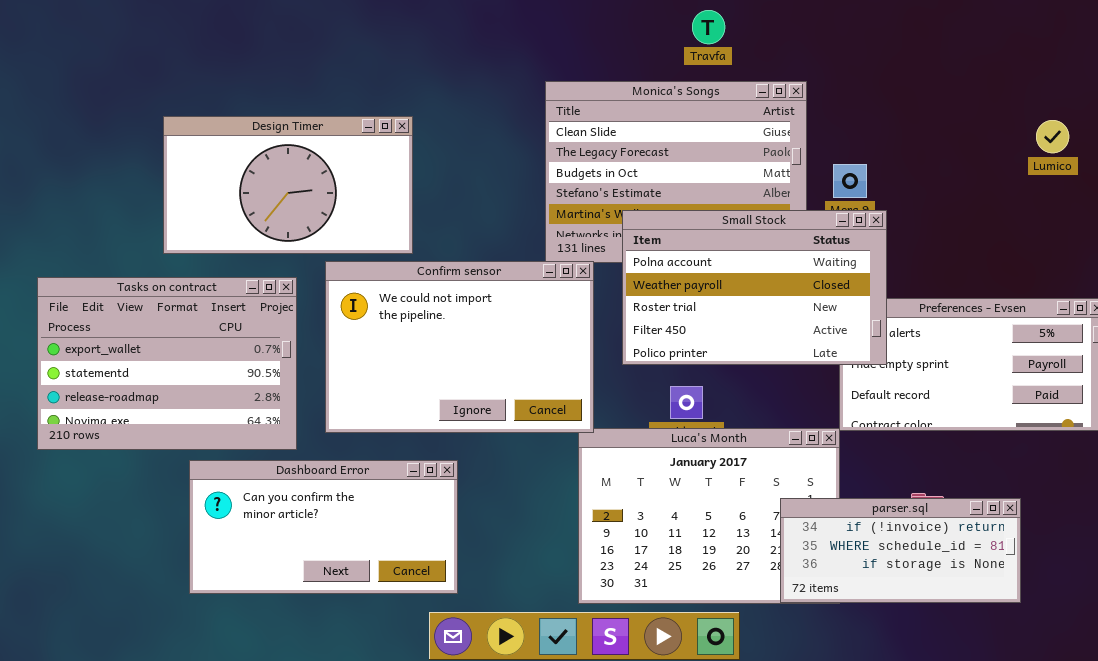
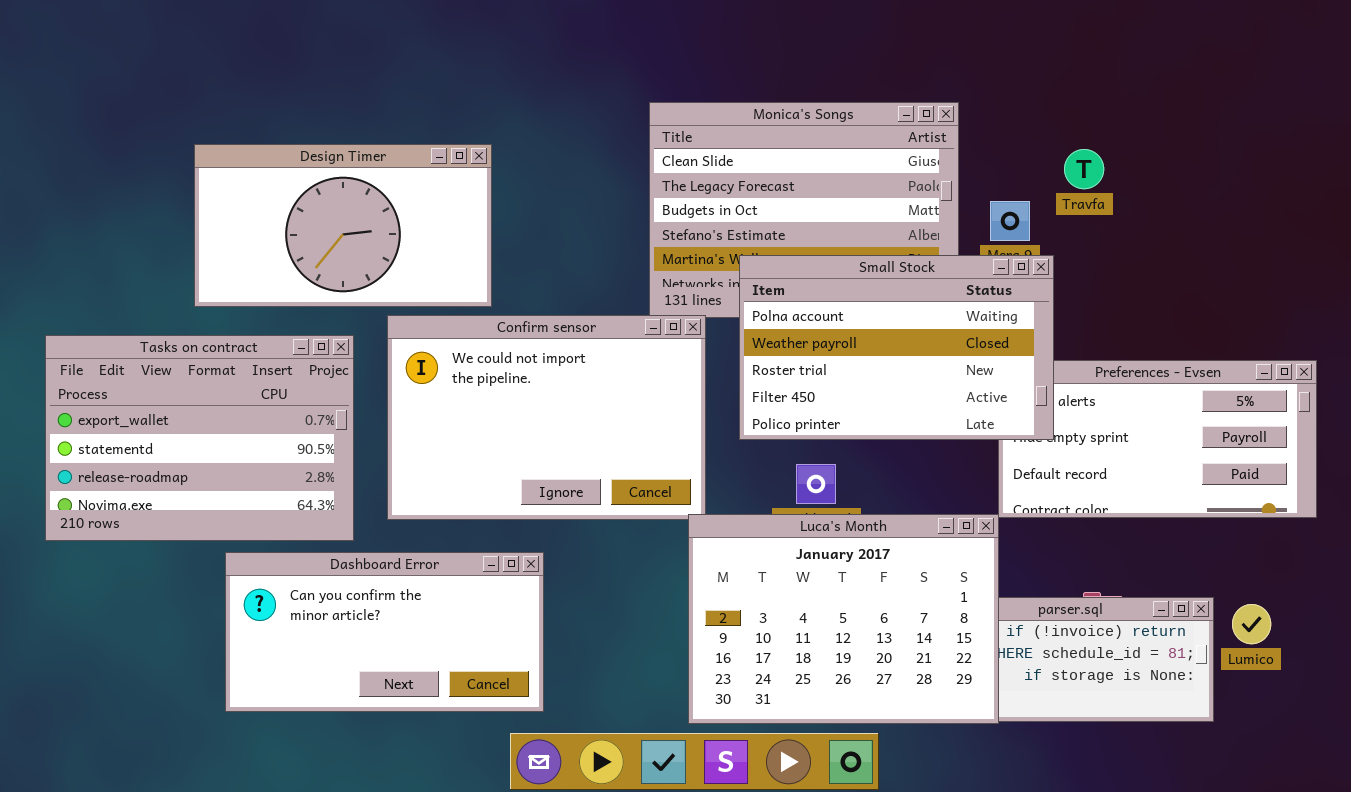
Travfa: [692,10,725,44] -> [1064,149,1104,189], moved
Lumico: [1036,120,1069,153] -> [1232,604,1271,644], moved
Luca's Month: [578,428,840,604] -> [688,514,999,724], raised

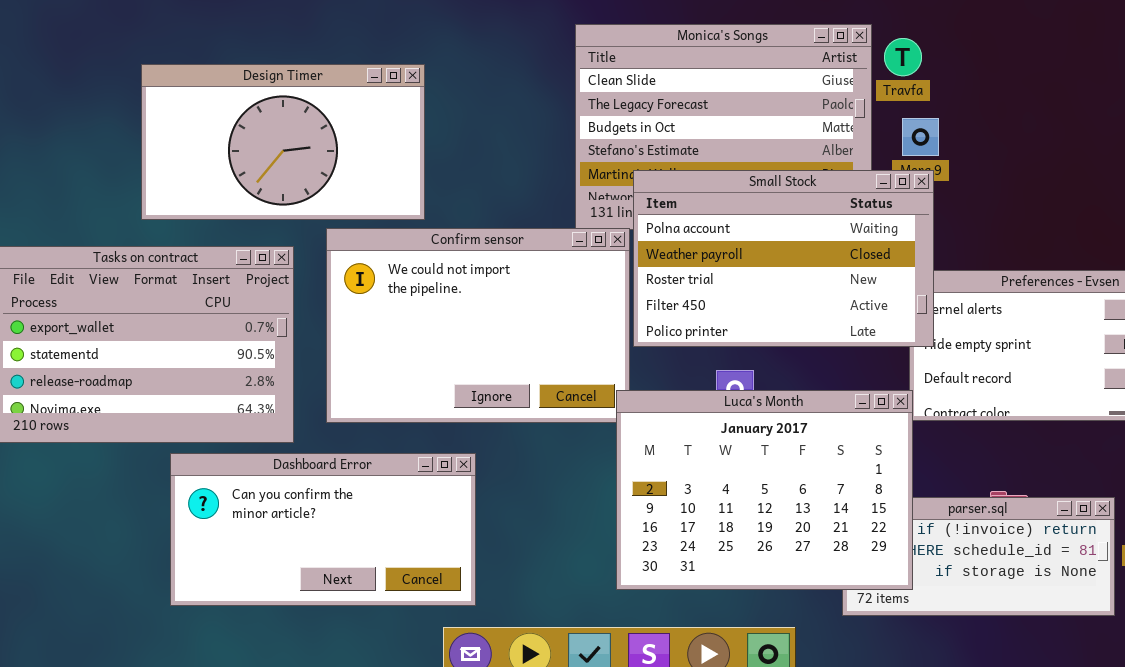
Travfa: [1064,149,1104,189] -> [884,38,922,76], moved
Small Stock: [739,255,1054,440] -> [633,170,934,347], moved
Luca's Month: [688,514,999,724] -> [616,390,913,590], moved

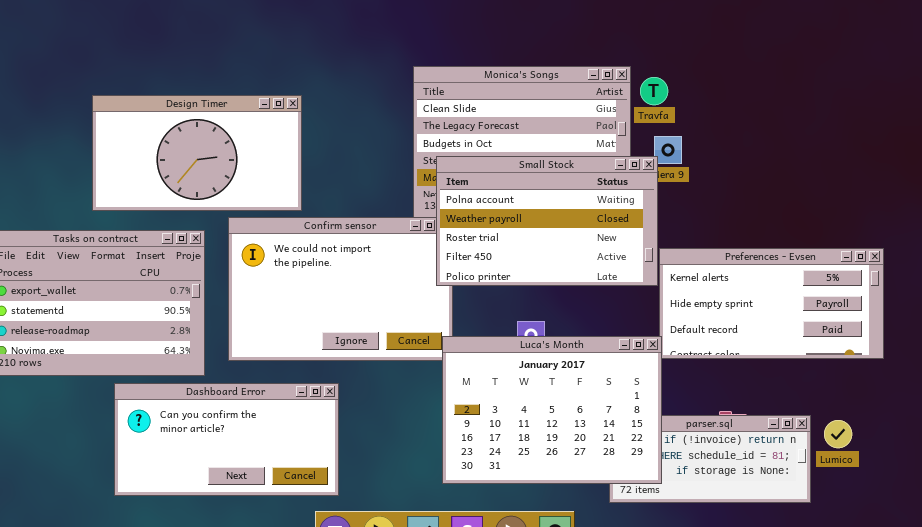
Small Stock: [633,170,934,347] -> [436,156,658,286], moved

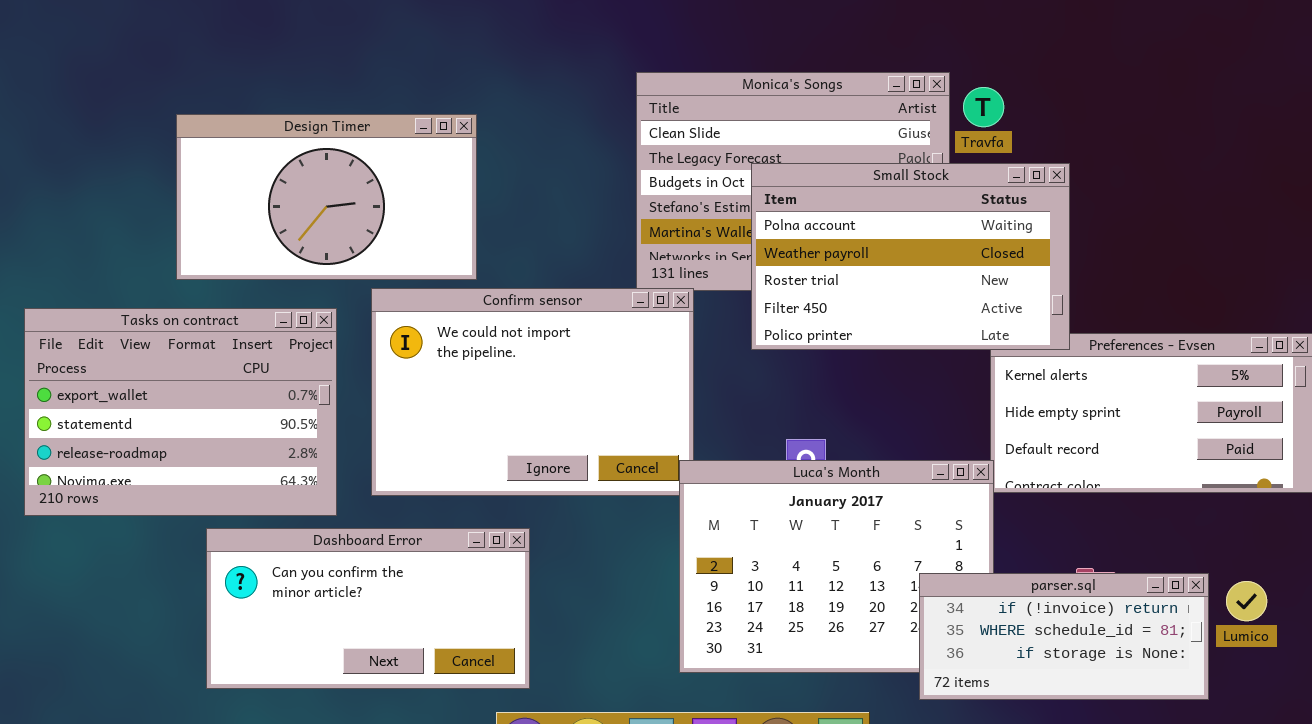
Small Stock: [436,156,658,286] -> [751,163,1070,350], moved
parser.sql: [609,415,811,503] -> [919,573,1209,700], raised

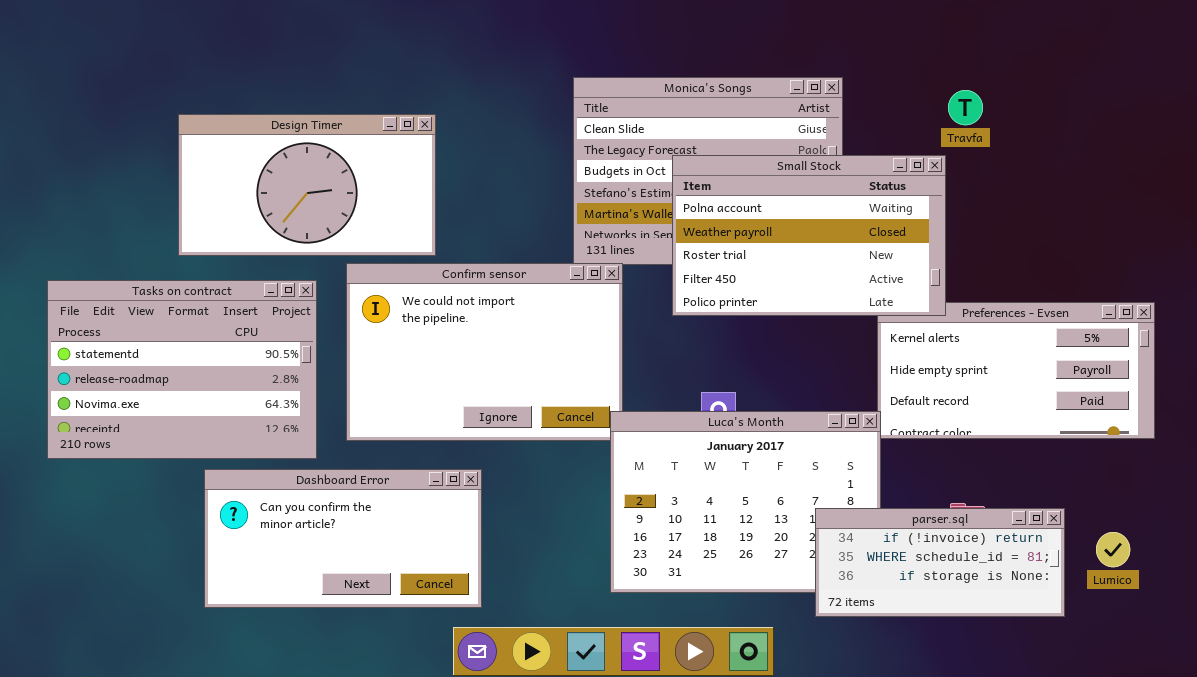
Travfa: [963,87,1004,127] -> [948,90,983,125], moved
Tasks on contract: [24,308,337,516] -> [47,280,317,459], scrolled down 1 row
Lumico: [1226,581,1267,621] -> [1096,532,1130,567], moved

